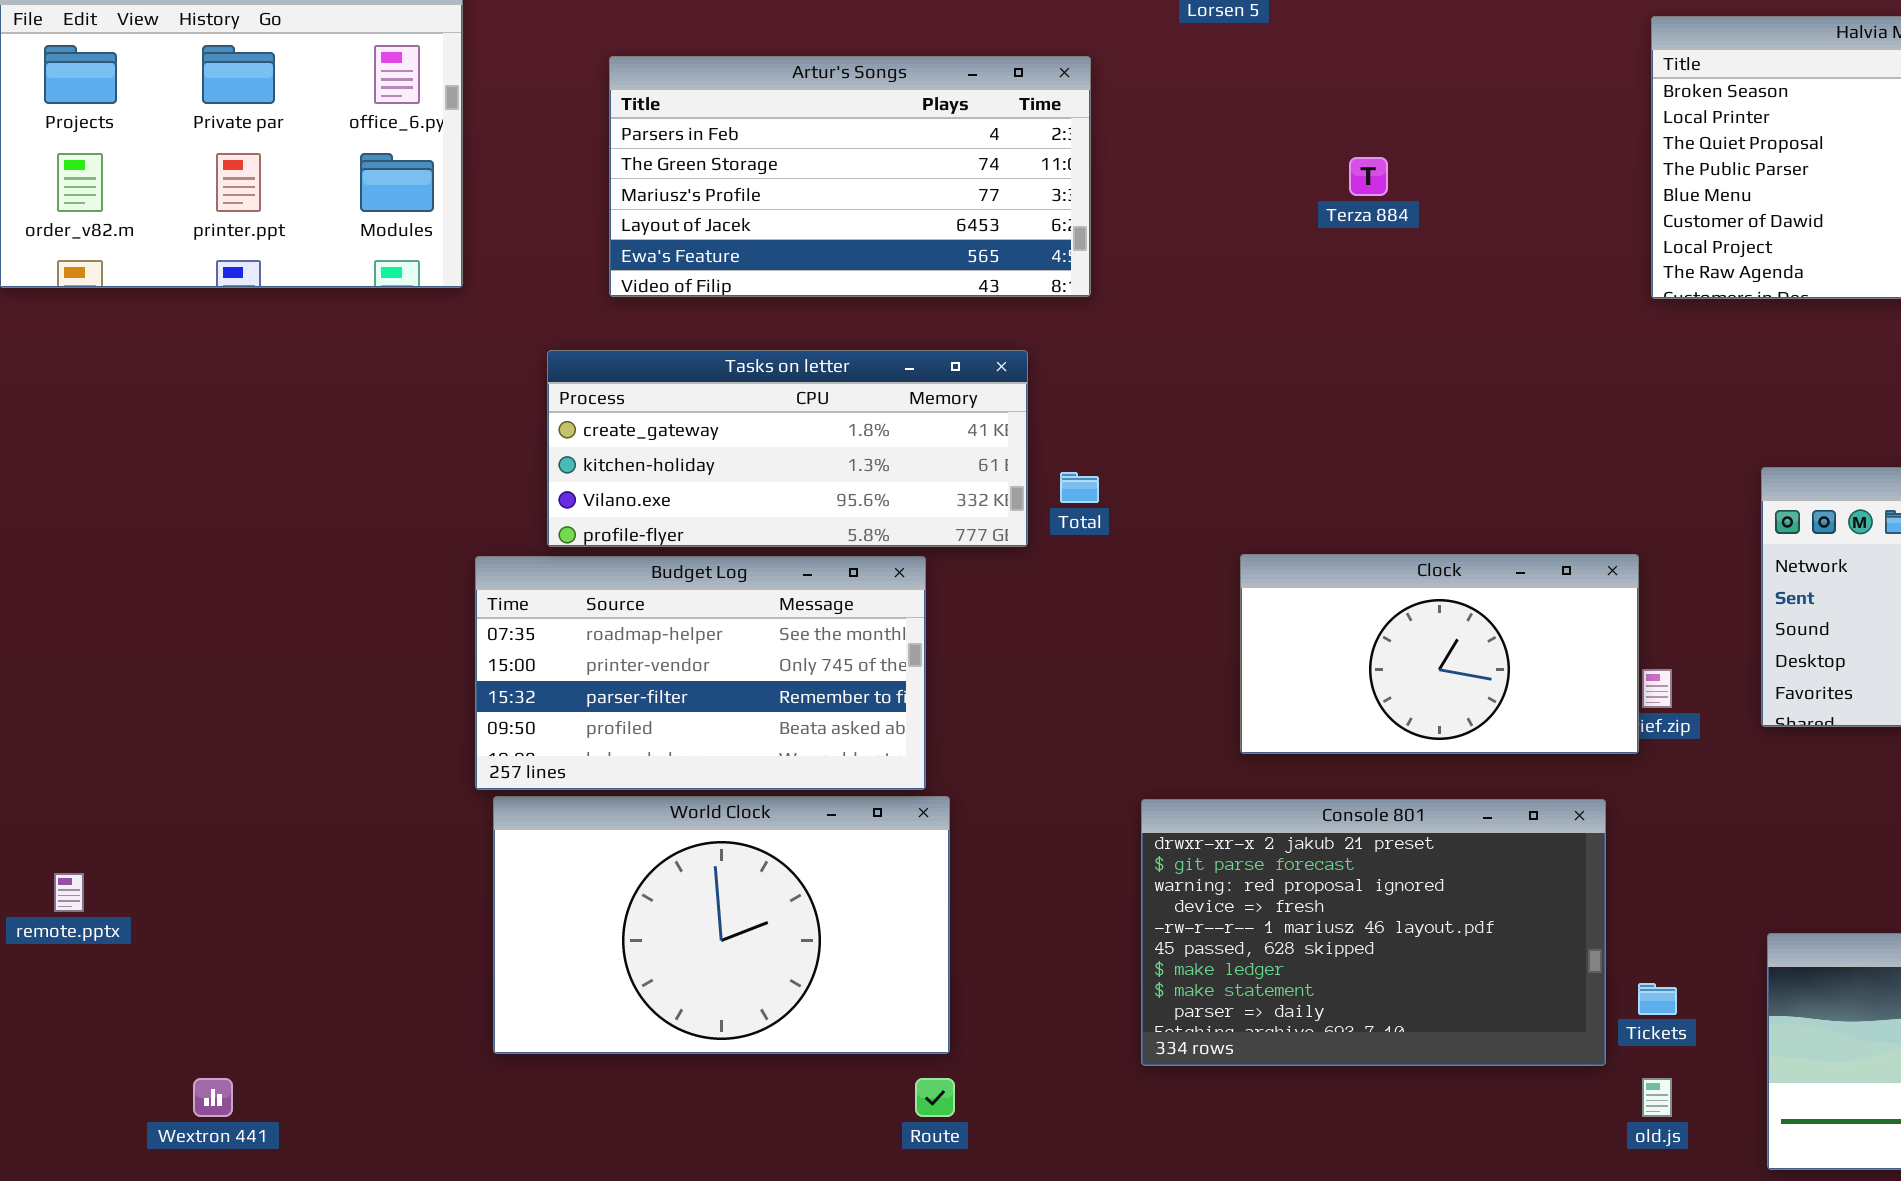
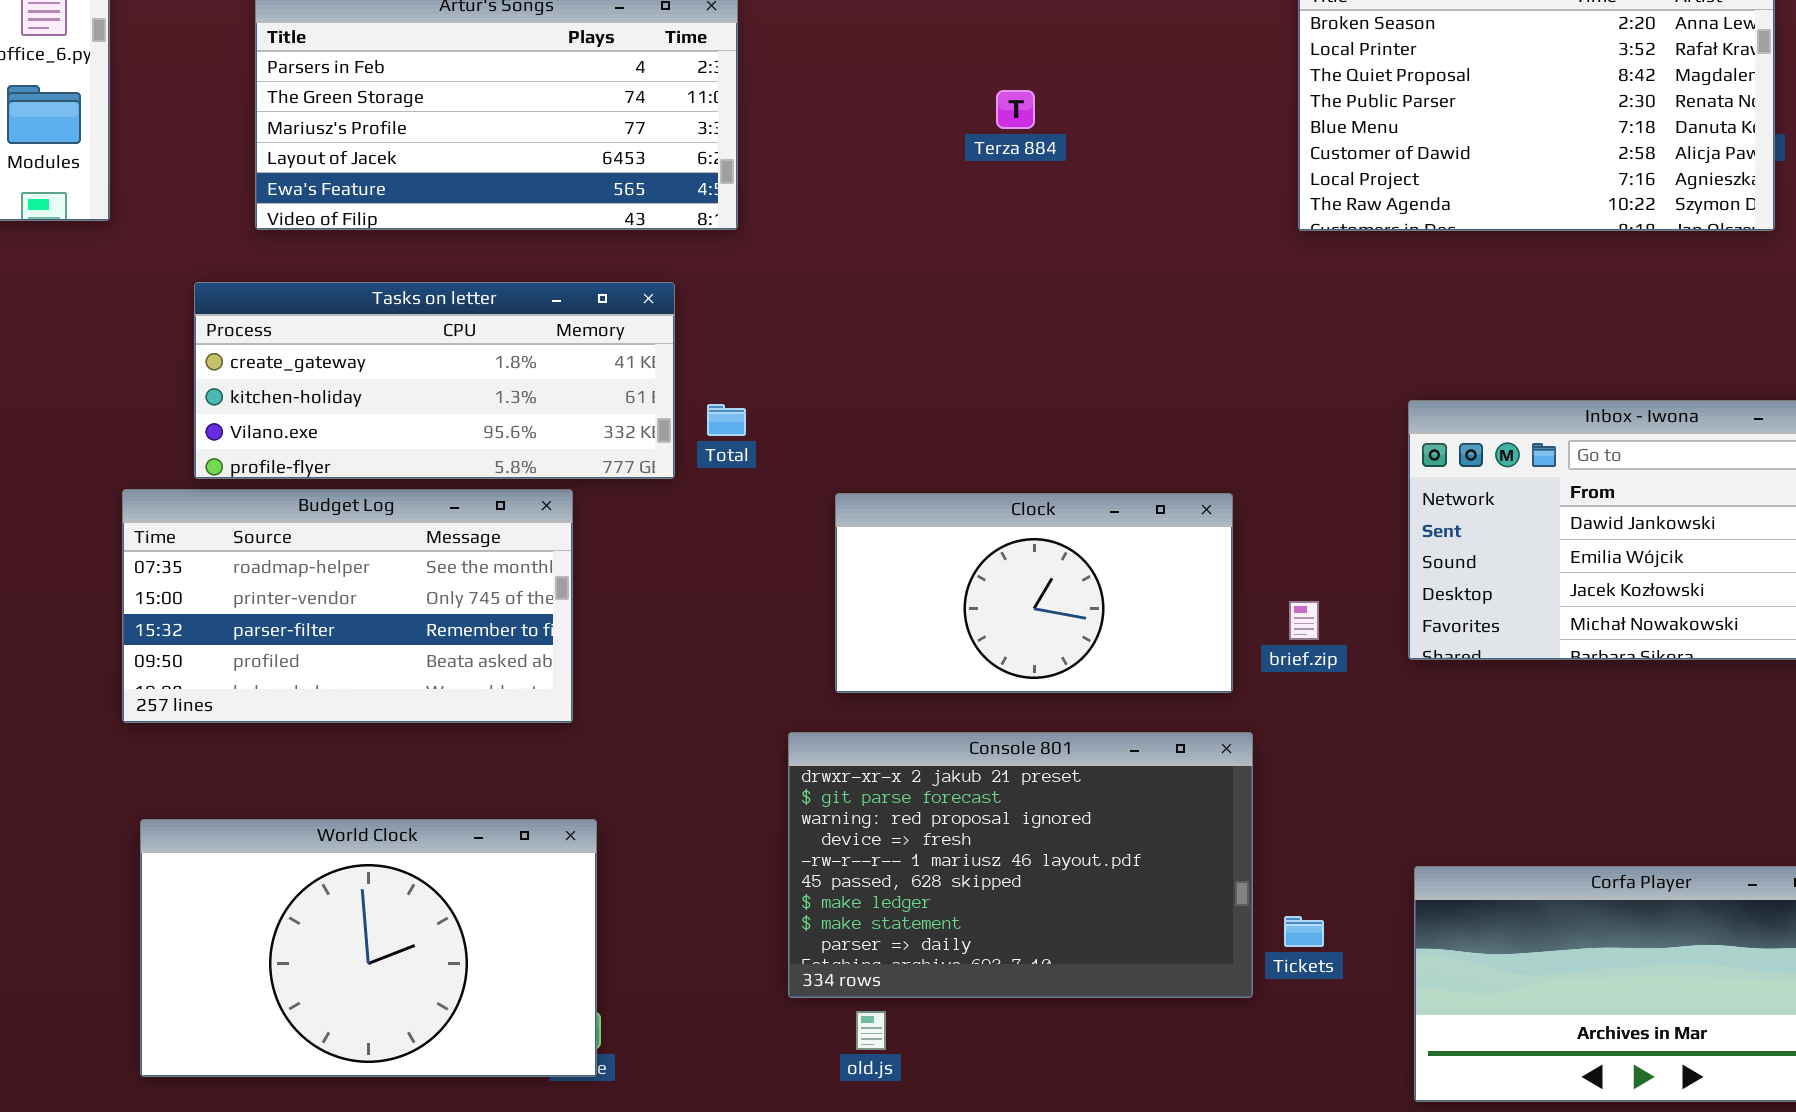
Clock: [1240,554,1639,754] -> [835,493,1233,693], moved
World Clock: [493,796,950,1054] -> [140,819,597,1077], moved
old.js: [1642,1078,1672,1117] -> [856,1011,886,1050], moved

